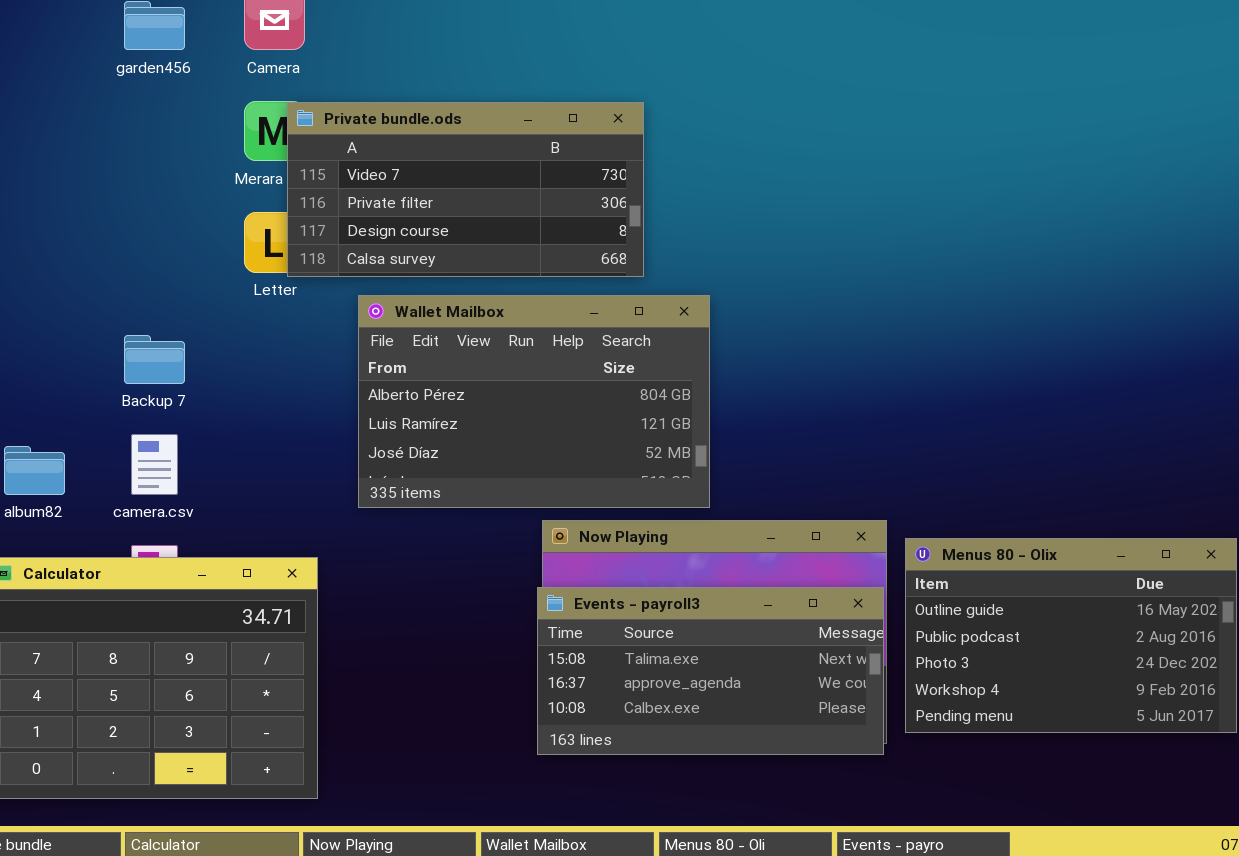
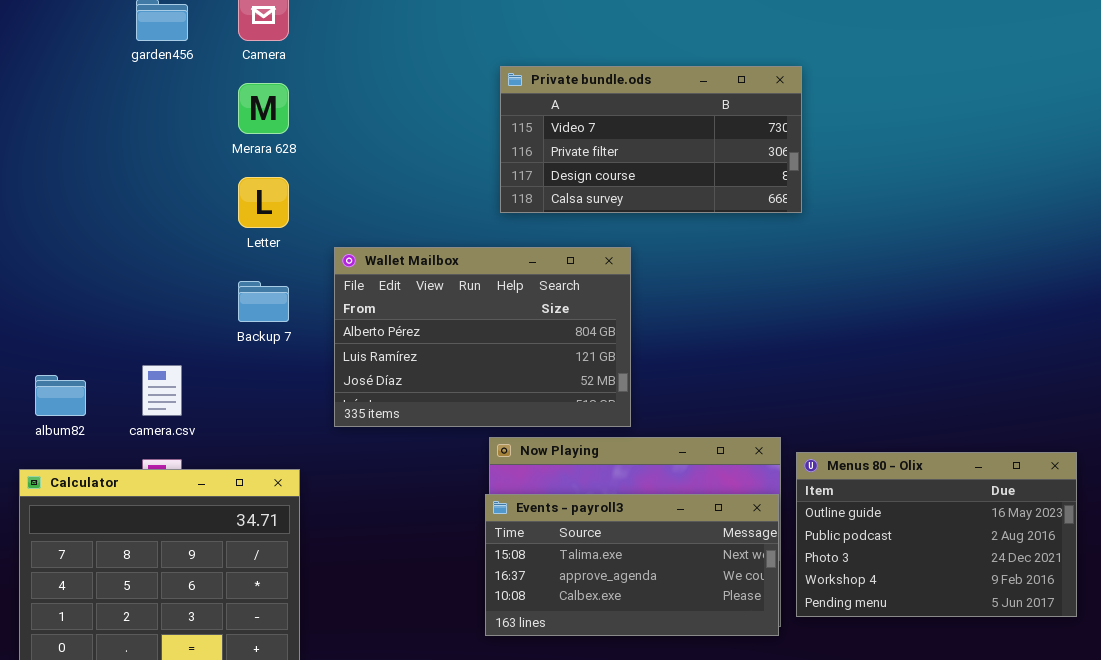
Private bundle.ods: [287,102,644,277] -> [500,66,802,213], moved
Backup 7: [124,335,185,384] -> [238,281,289,322], moved

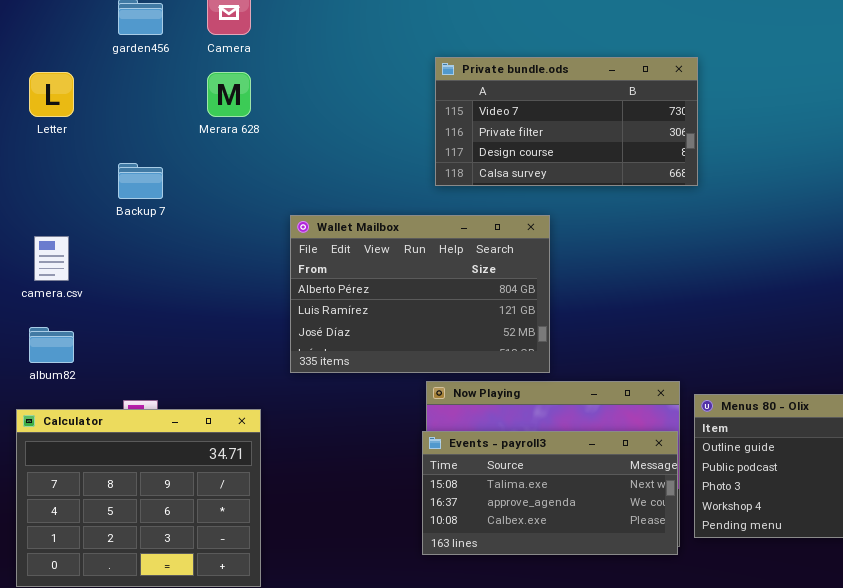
Letter: [238,177,289,228] -> [29,72,74,117], moved
Backup 7: [238,281,289,322] -> [118,163,163,199], moved
camera.csv: [142,365,182,416] -> [34,236,69,281], moved

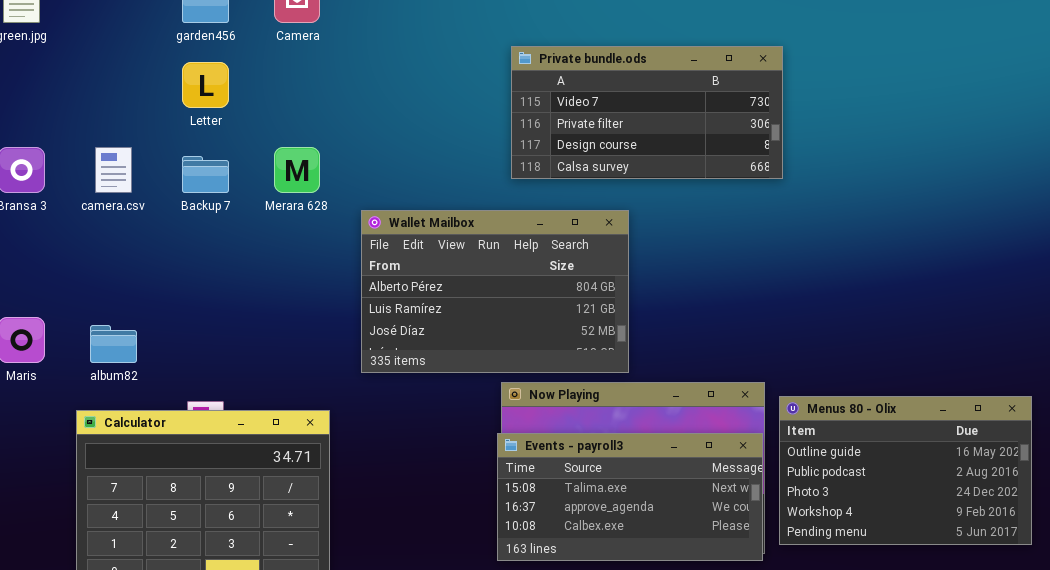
Letter: [29,72,74,117] -> [182,62,229,108], moved
Merara 628: [207,72,251,117] -> [274,147,320,193], moved
camera.csv: [34,236,69,281] -> [95,147,132,193], moved

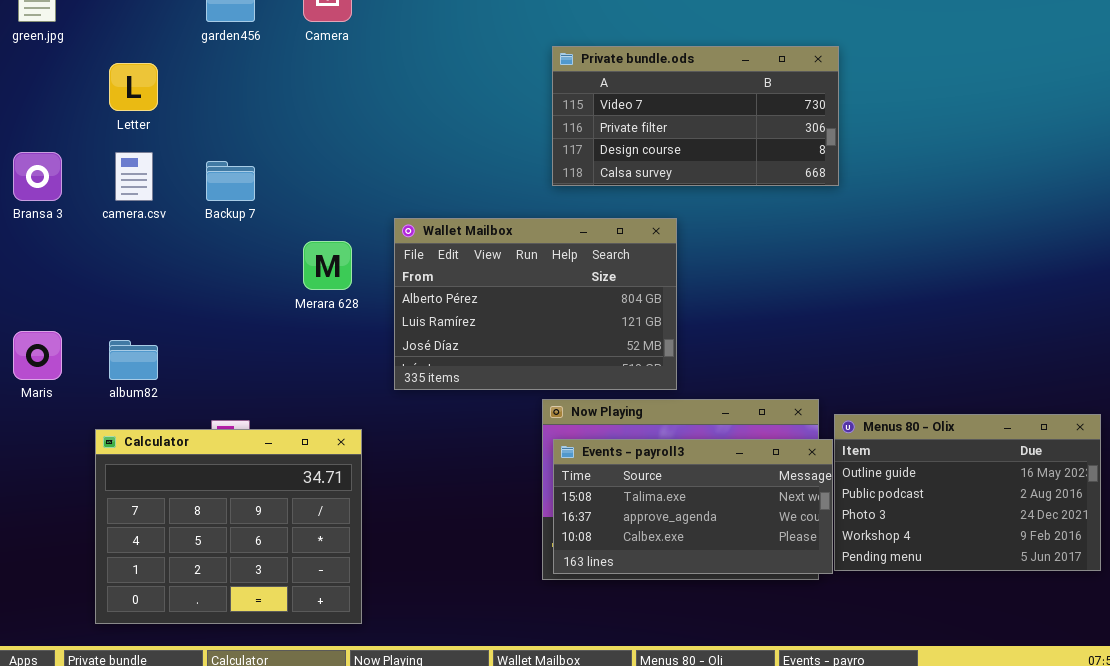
Letter: [182,62,229,108] -> [109,63,158,111], moved
Merara 628: [274,147,320,193] -> [303,241,352,290], moved
Events - payroll3: [497,433,763,561] -> [553,439,833,574], moved

